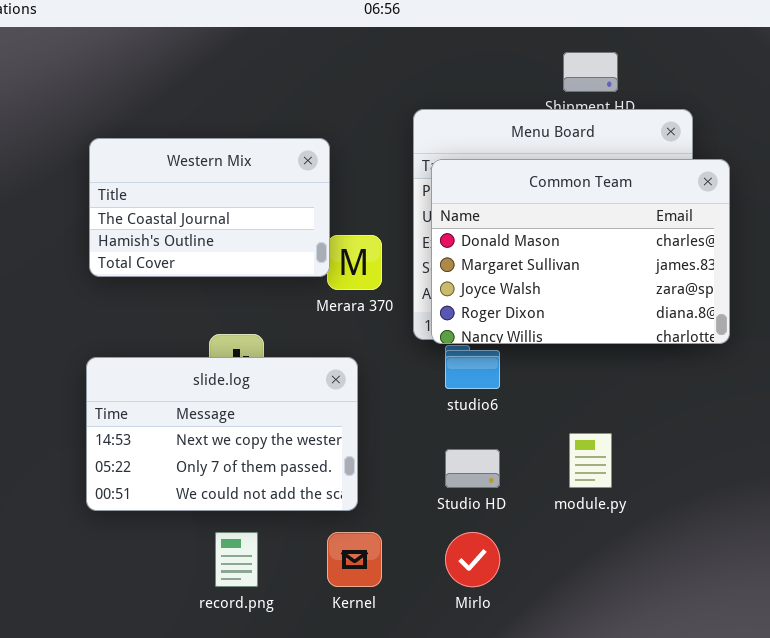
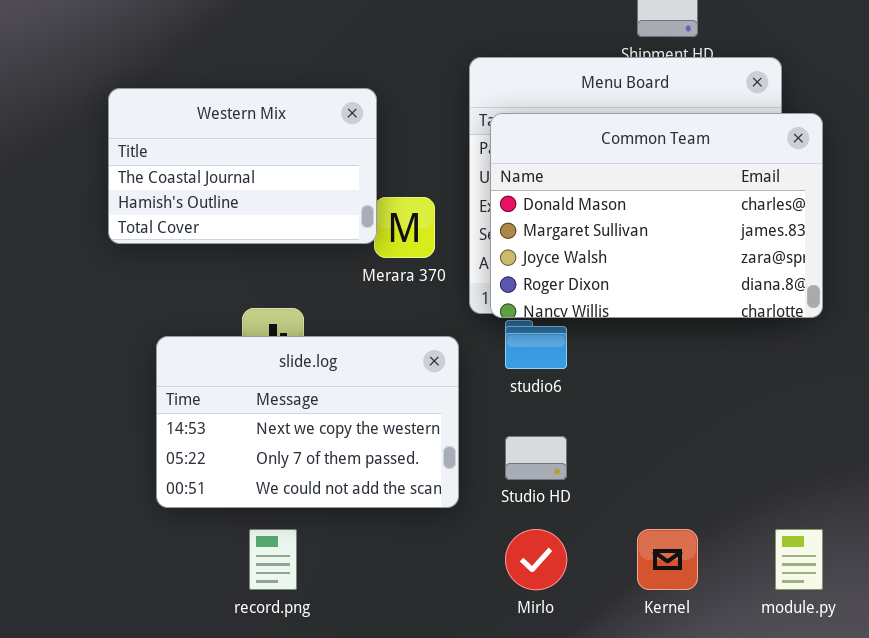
slide.log: [86,357,358,511] -> [156,336,459,508], moved
module.py: [569,433,612,488] -> [775,529,823,590], moved
Kernel: [327,532,382,587] -> [637,529,698,590], moved

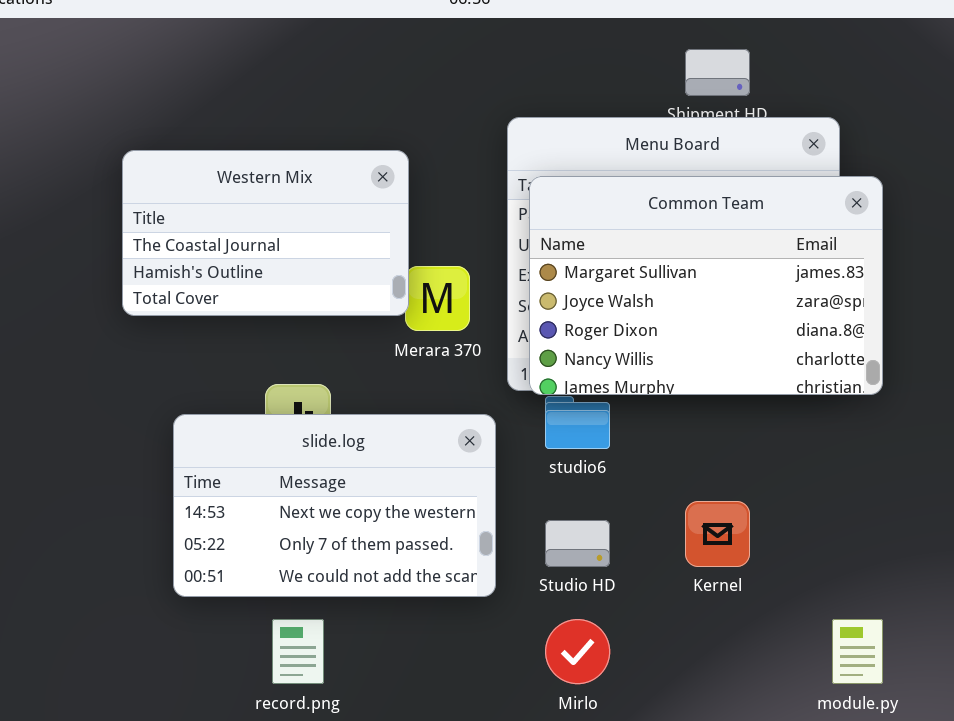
Common Team: [490,113,823,318] -> [529,176,883,395], scrolled down 1 row
Kernel: [637,529,698,590] -> [685,501,750,567], moved

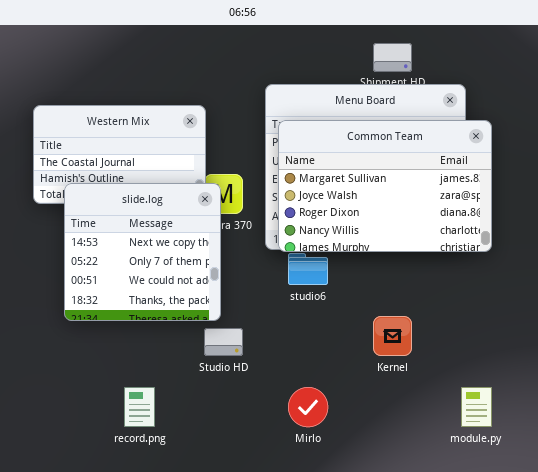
slide.log: [173,414,496,597] -> [64,183,221,321], moved, resized
Studio HD: [545,520,610,567] -> [204,328,243,356], moved

